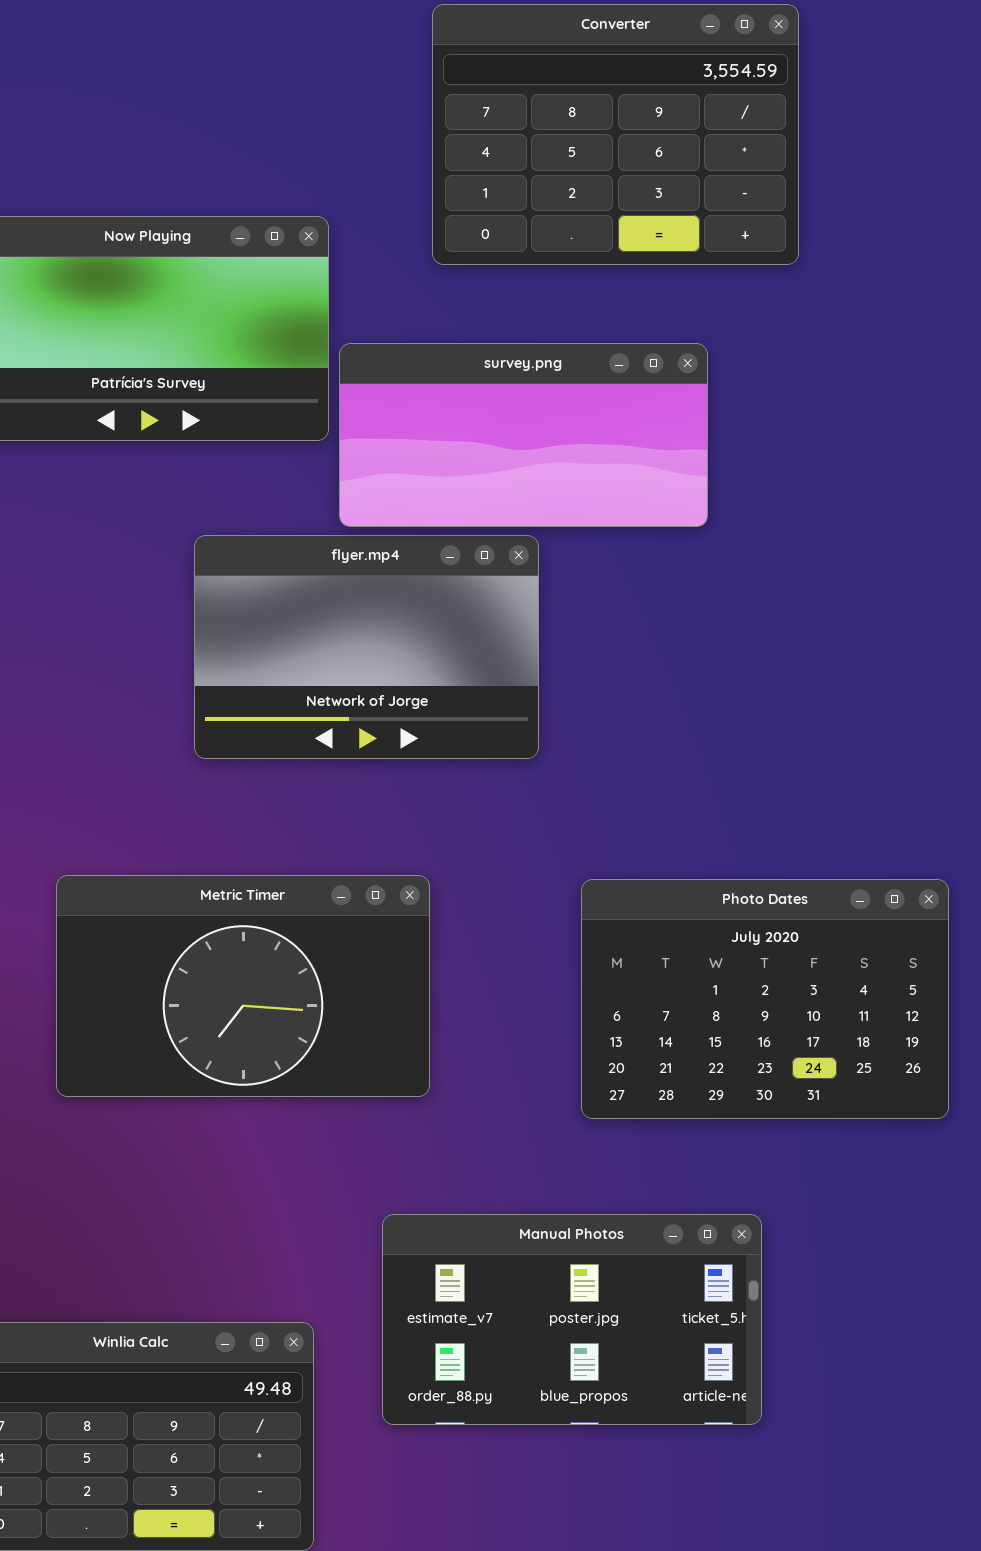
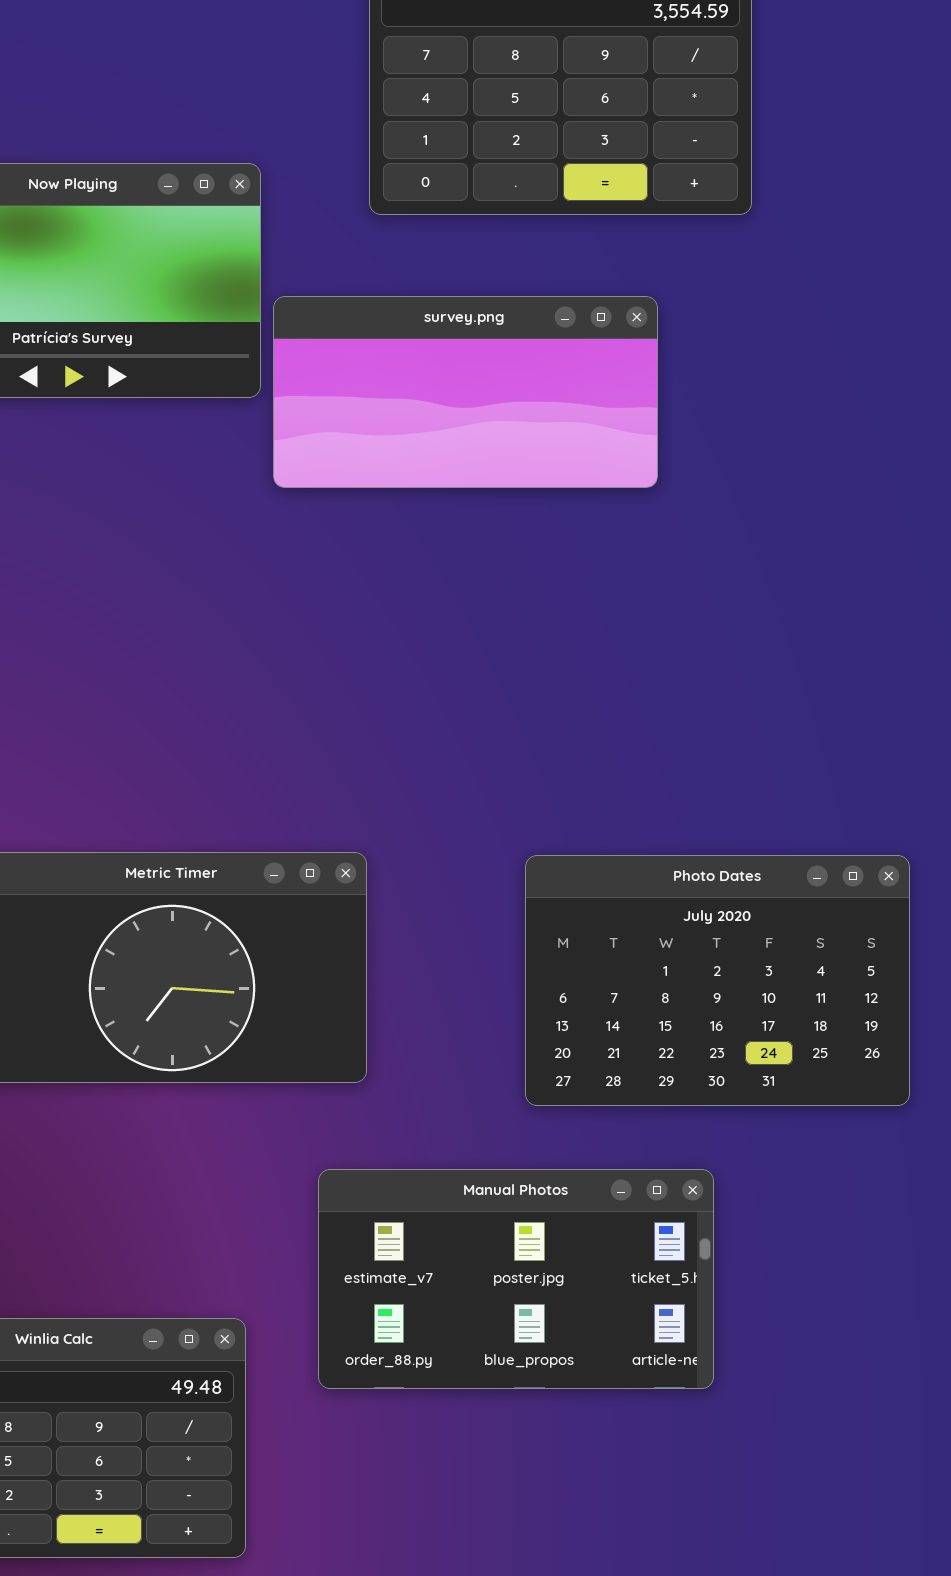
flyer.mp4: [194,535,539,759] -> none, closed
Manual Photos: [382,1214,762,1425] -> [318,1169,714,1389], moved

